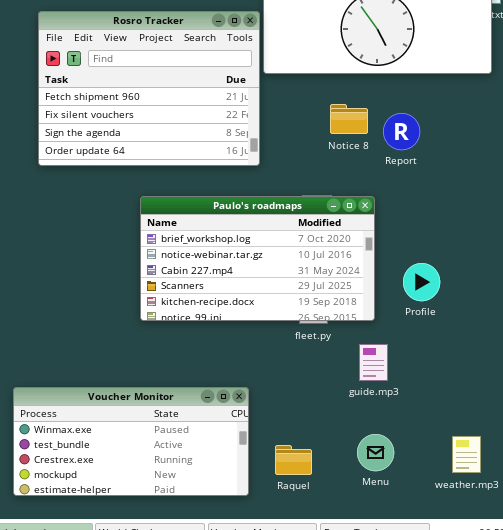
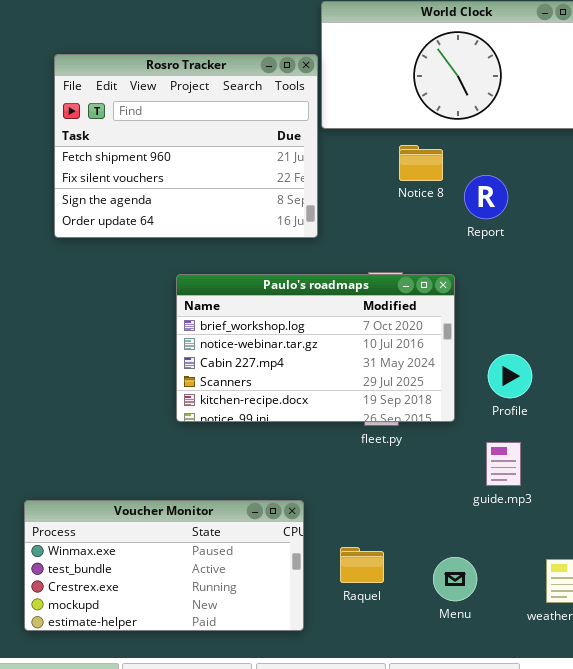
Notice 8: [330,104,368,134] -> [399,145,443,181], moved
guide.mp3: [359,344,388,381] -> [486,442,521,486], moved
Raquel: [275,445,312,475] -> [340,547,384,583], moved

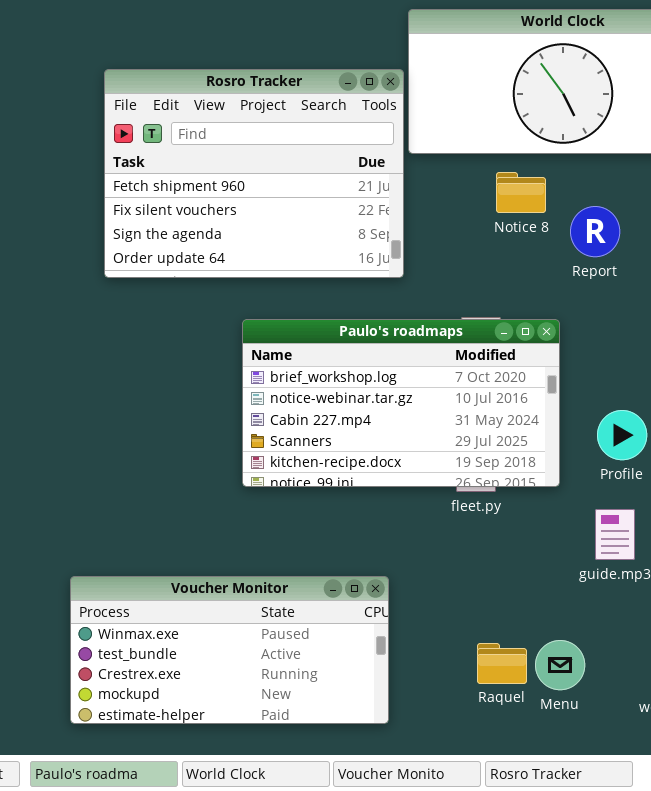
Raquel: [340,547,384,583] -> [477,643,527,684], moved

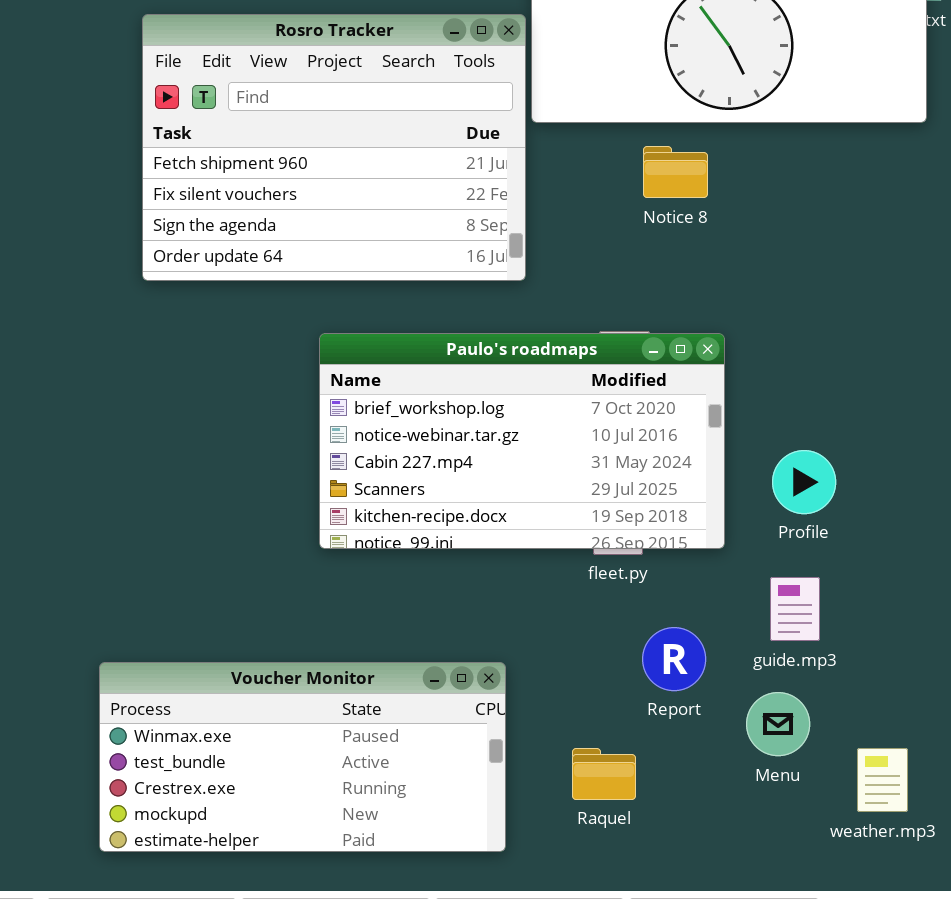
Report: [570,206,620,257] -> [642,627,706,691], moved
Menu: [535,640,585,690] -> [746,692,810,756], moved
Raquel: [477,643,527,684] -> [572,748,636,800], moved

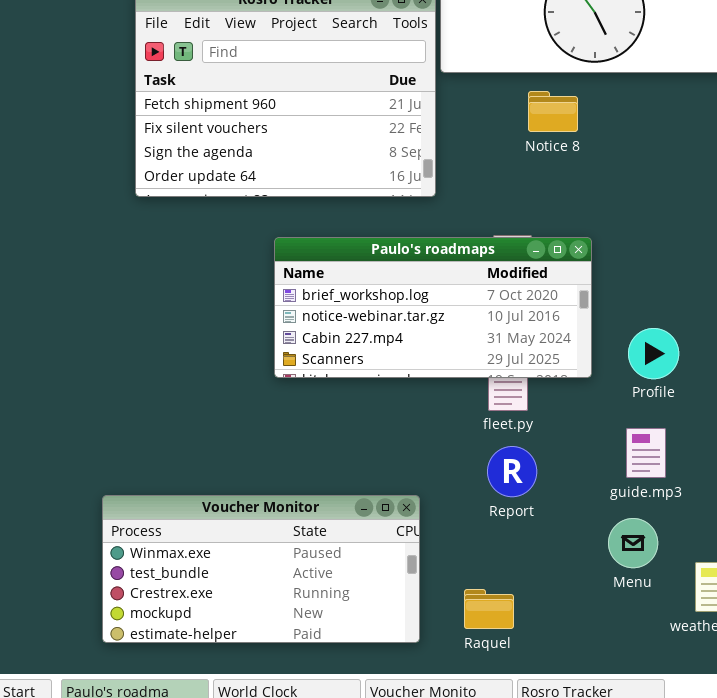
Paulo's roadmaps: [319,333,725,549] -> [274,237,592,378], resized
Report: [642,627,706,691] -> [487,446,537,497], moved
Raquel: [572,748,636,800] -> [464,589,514,629], moved

